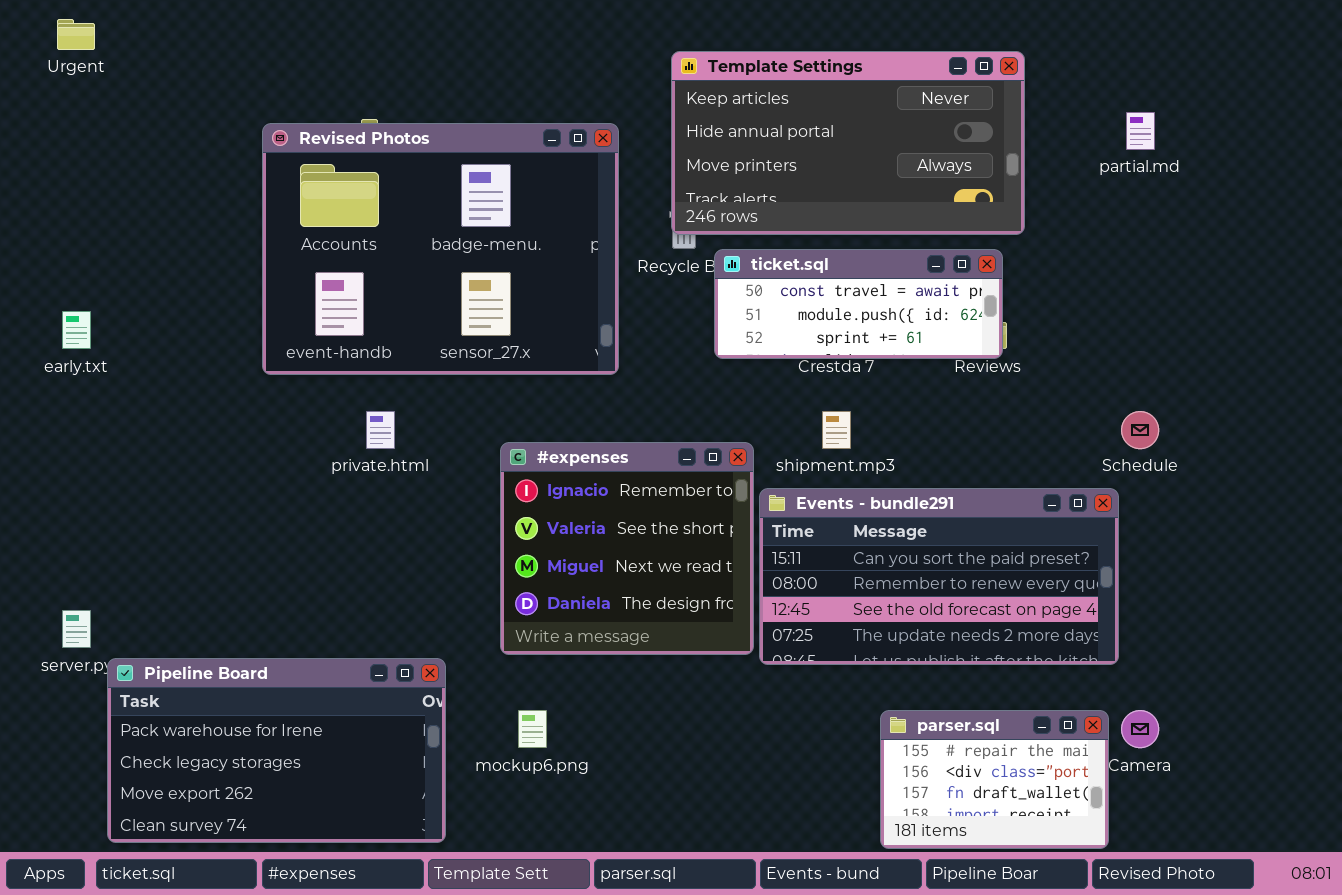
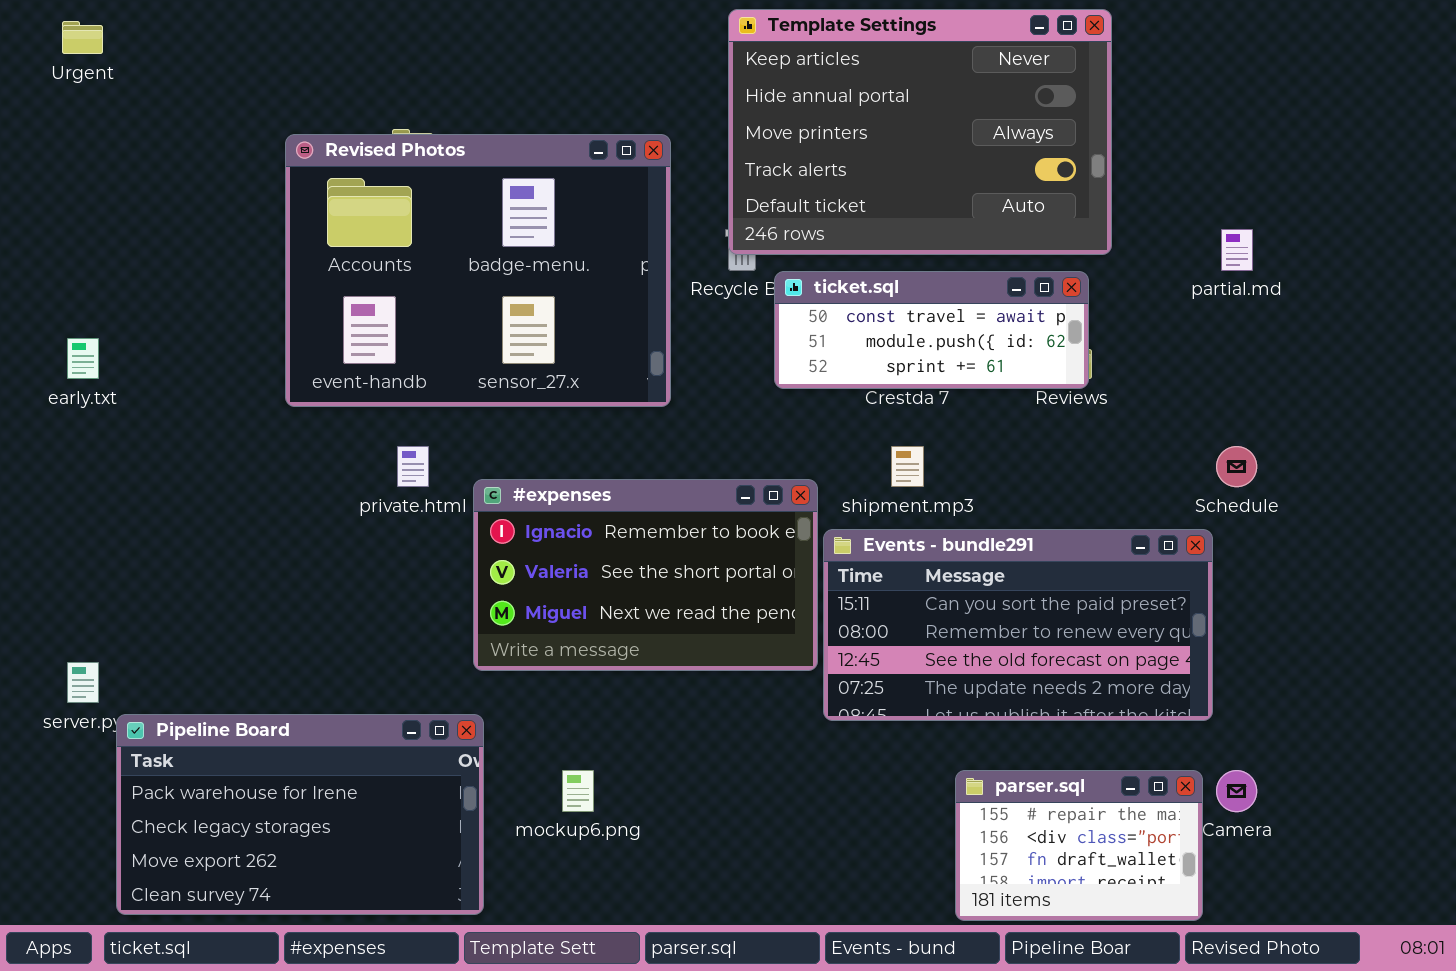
Template Settings: [671,51,1025,235] -> [728,9,1112,255], resized
partial.md: [1126,112,1155,150] -> [1221,229,1253,271], moved
#expenses: [500,442,754,655] -> [473,479,818,671], resized

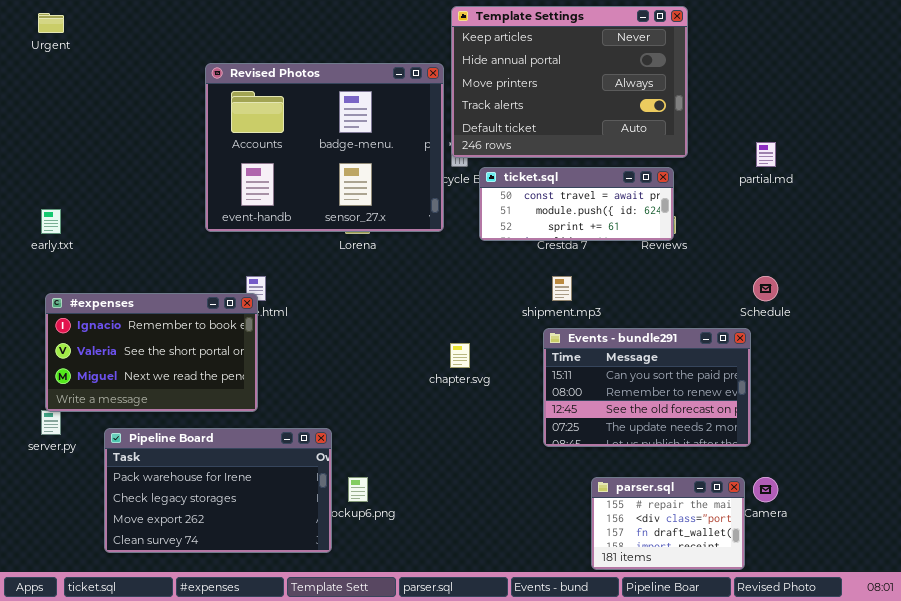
Revised Photos: [285,134,671,407] -> [205,63,444,232], moved
#expenses: [473,479,818,671] -> [45,293,258,412], moved
Events - bundle291: [823,529,1213,721] -> [543,328,751,447], resized
Pipeline Board: [116,714,484,915] -> [104,428,332,553], moved

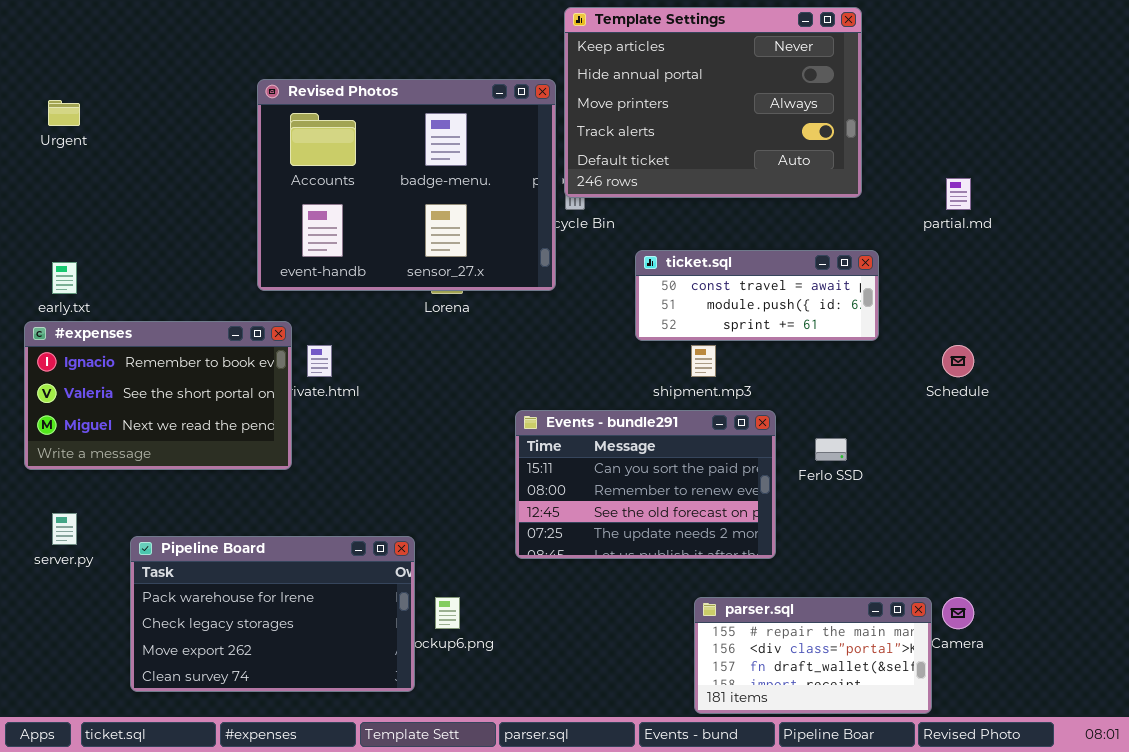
Urgent: [38,13,64,33] -> [48,100,80,126], moved
ticket.sql: [479,167,674,241] -> [635,250,879,341], moved
#expenses: [45,293,258,412] -> [24,321,292,470], moved
Events - bundle291: [543,328,751,447] -> [515,410,776,559], moved
parser.sql: [591,477,745,570] -> [694,597,932,714], resized

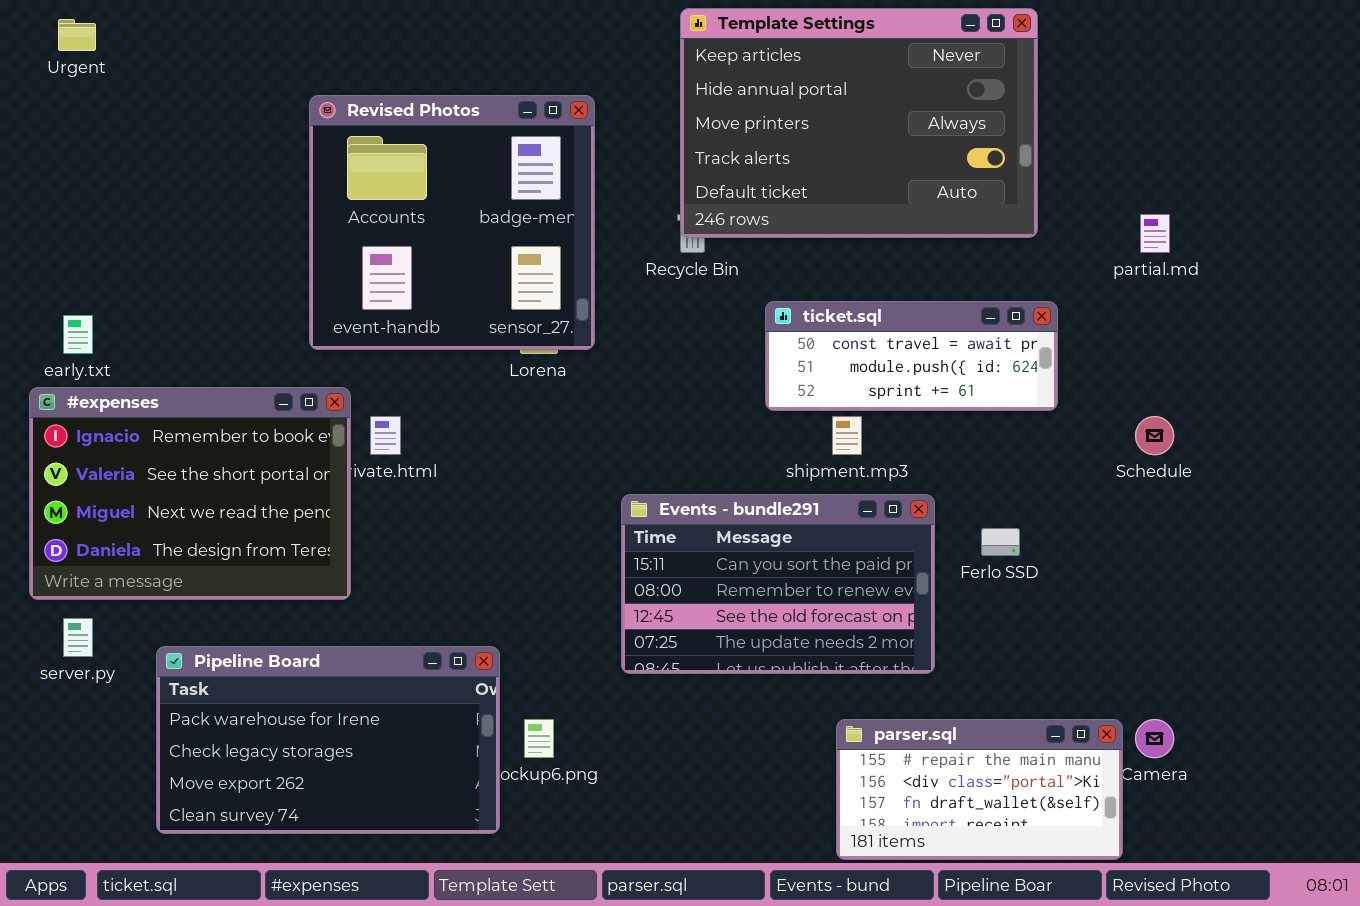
Revised Photos: [257,79,556,291] -> [309,95,595,350], resized
Urgent: [48,100,80,126] -> [58,19,96,51], moved
#expenses: [24,321,292,470] -> [29,387,351,600], resized

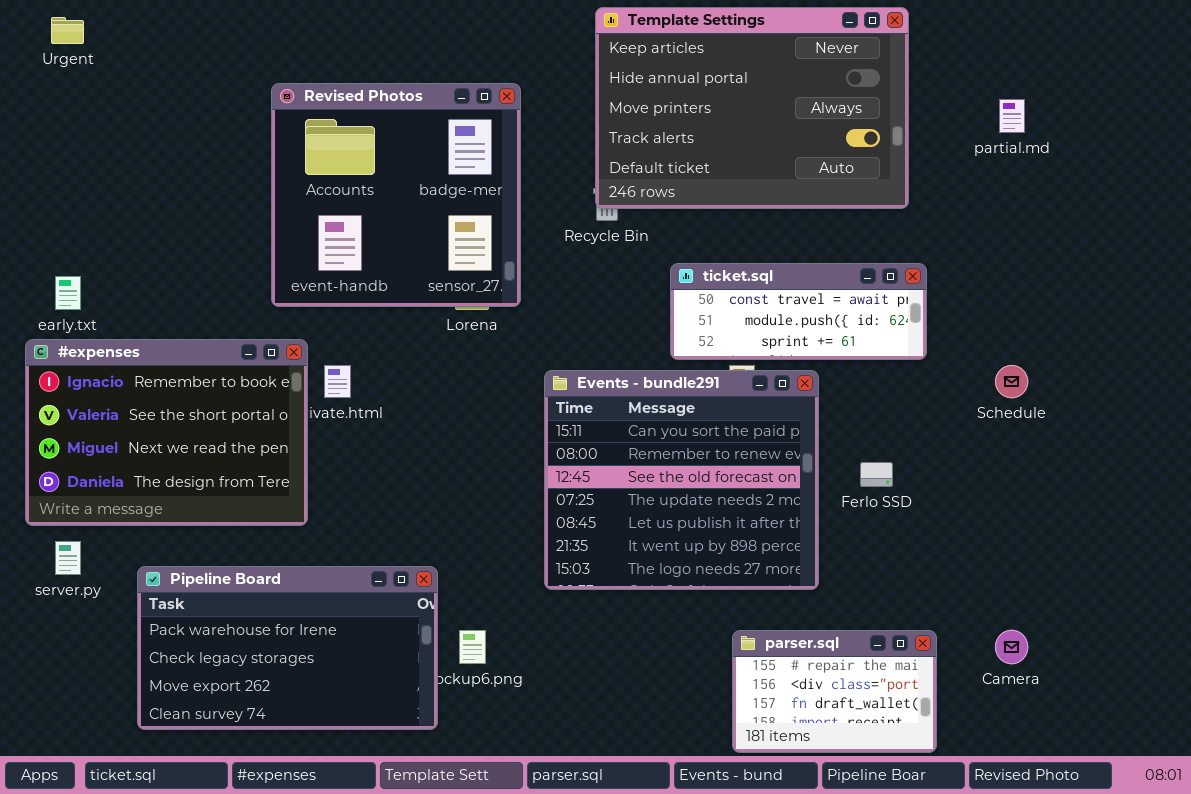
partial.md: [1140,214,1170,253] -> [999,99,1025,133], moved
Events - bundle291: [621,494,935,674] -> [544,370,819,590], resized
parser.sql: [836,719,1123,860] -> [732,630,937,753], resized

